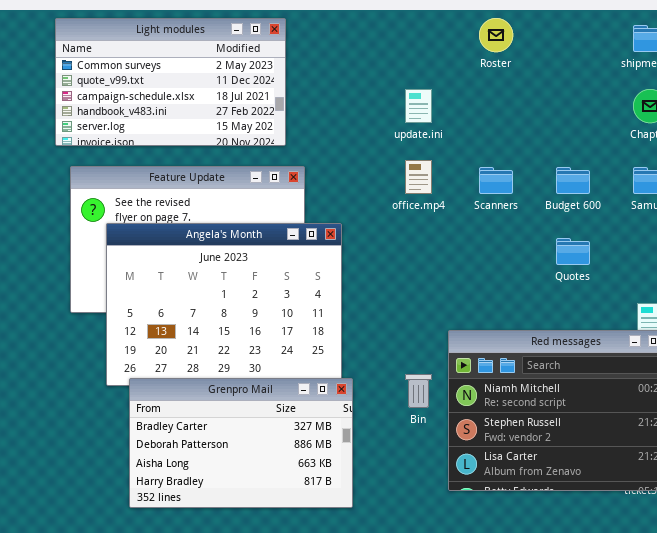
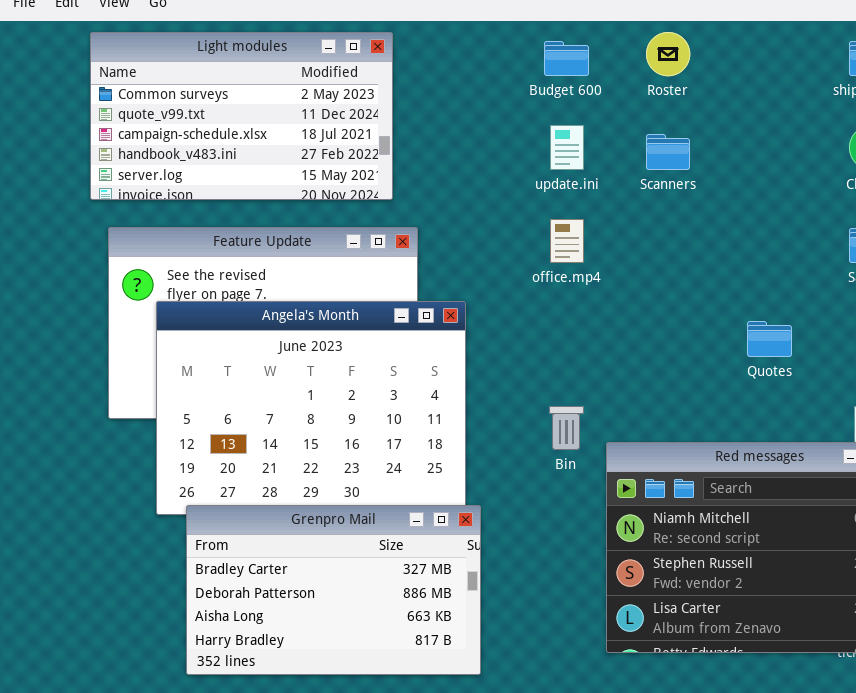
Scanners: [479,167,513,194] -> [646,134,690,170], moved
Budget 600: [556,167,590,194] -> [544,41,589,76], moved
Bin: [405,374,432,408] -> [549,406,584,450], moved

